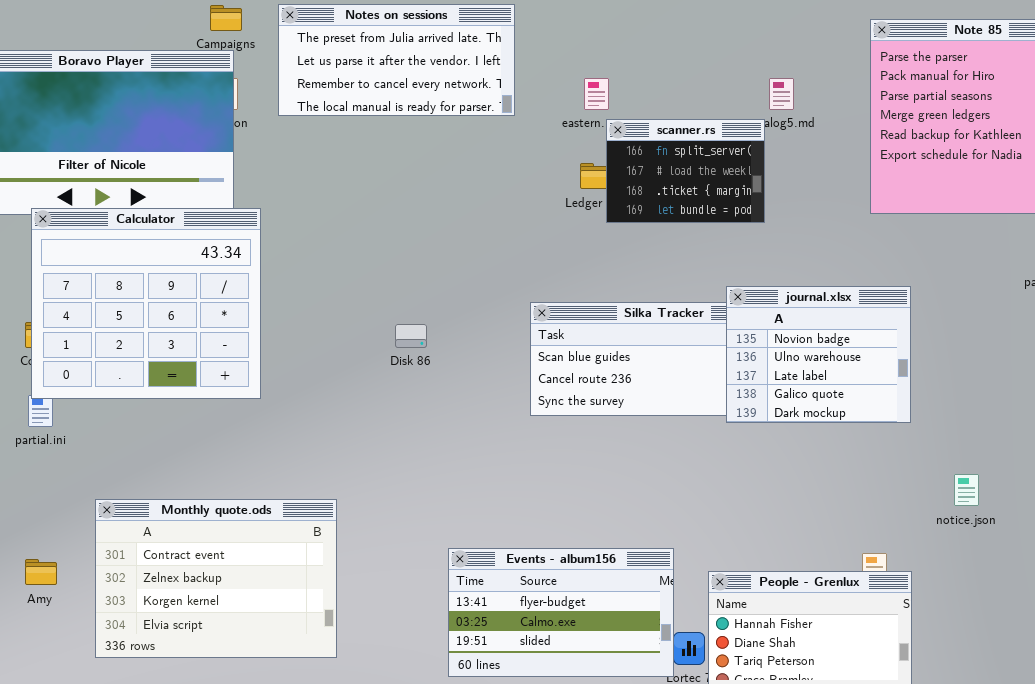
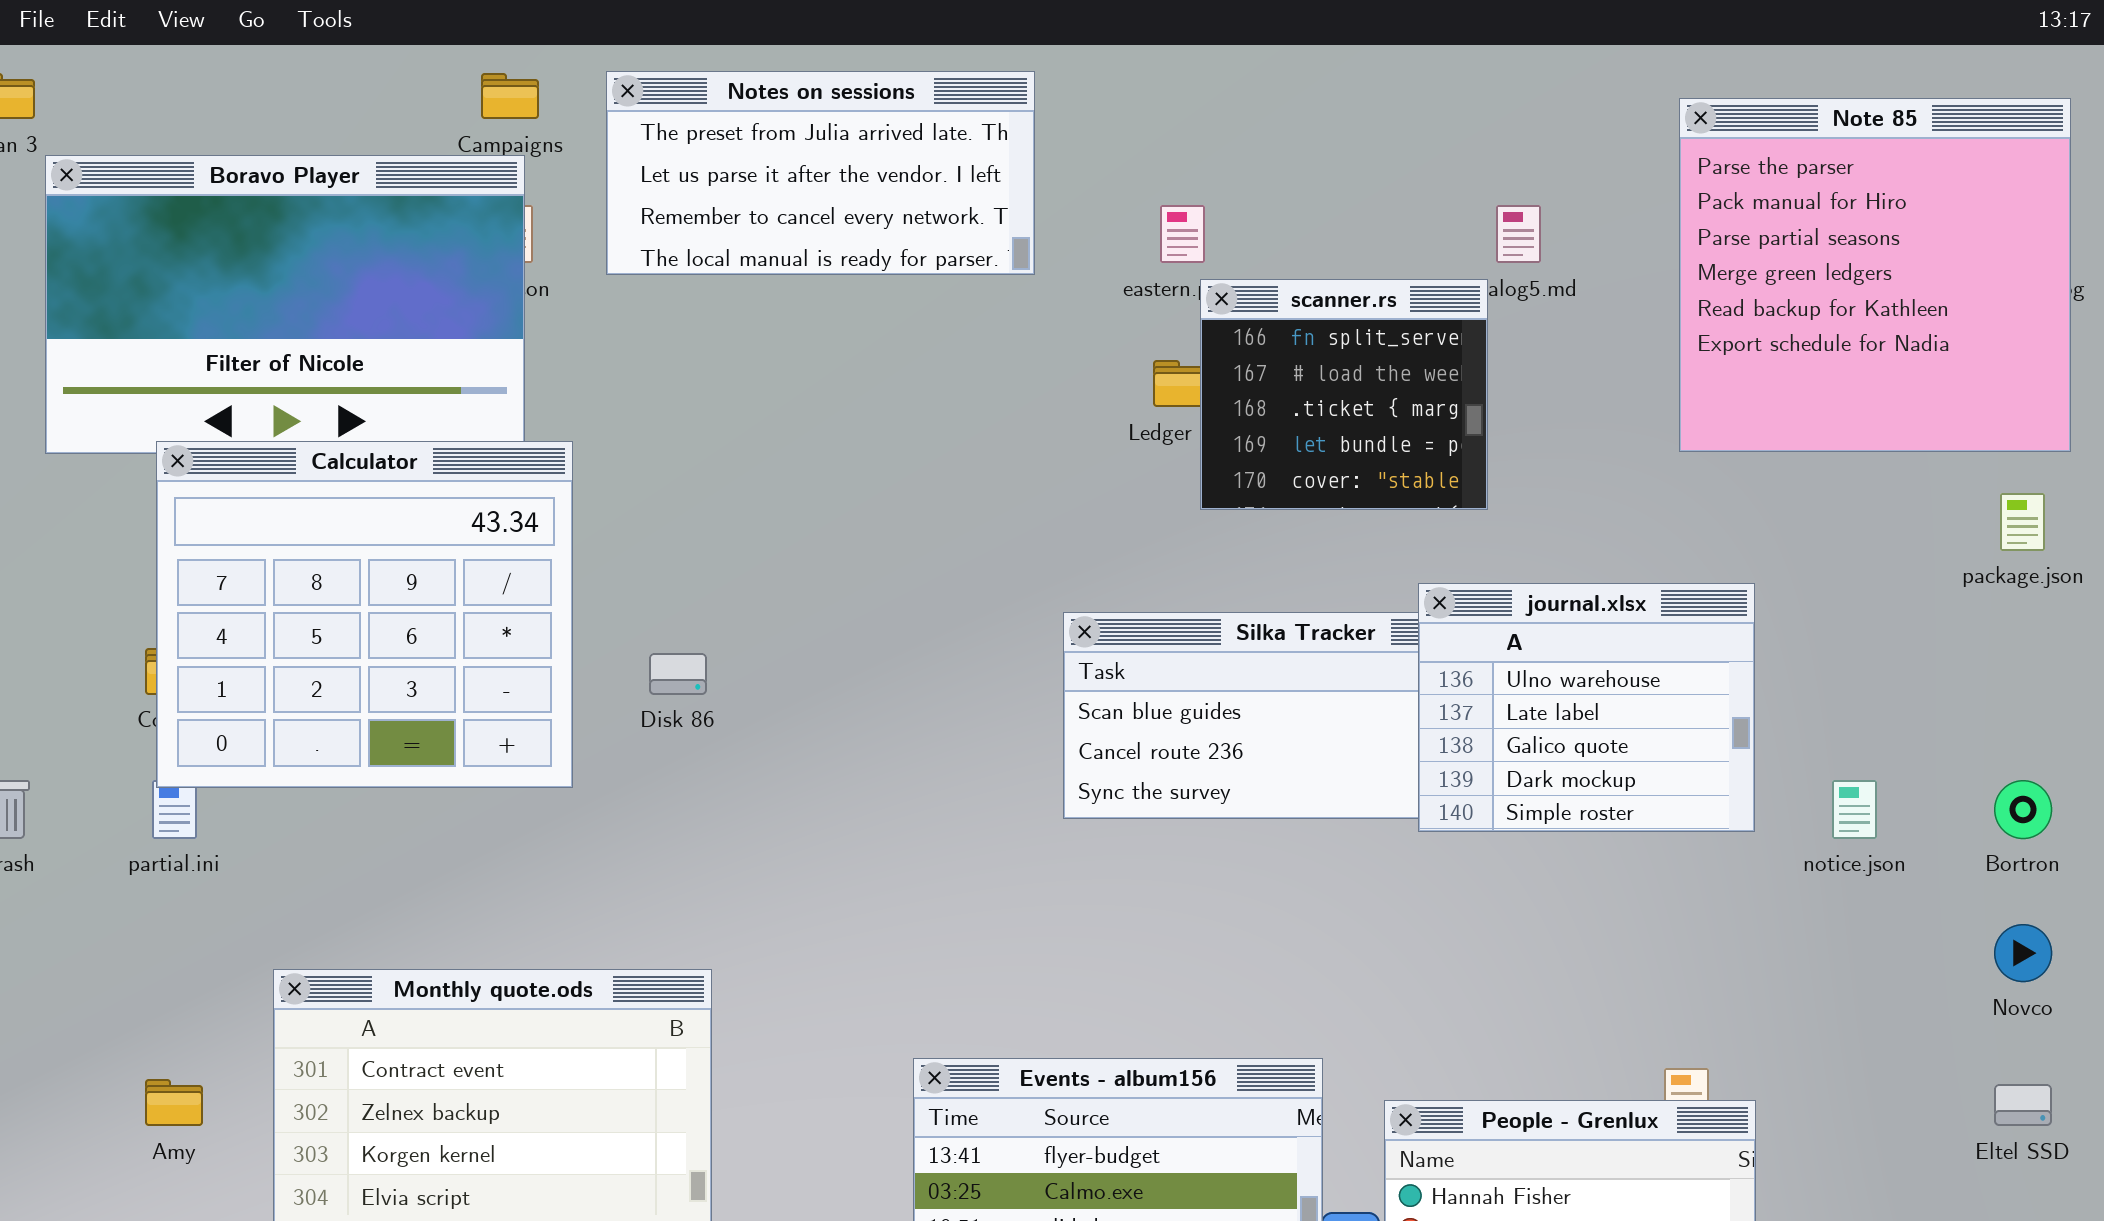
scanner.rs: [606,119,765,223] -> [1200,279,1488,510], resized
journal.xlsx: [726,286,911,423] -> [1418,583,1755,832], scrolled down 1 row
Disk 86: [395,324,427,348] -> [649,653,707,695], moved
notice.json: [954,474,979,506] -> [1832,780,1877,839], moved

